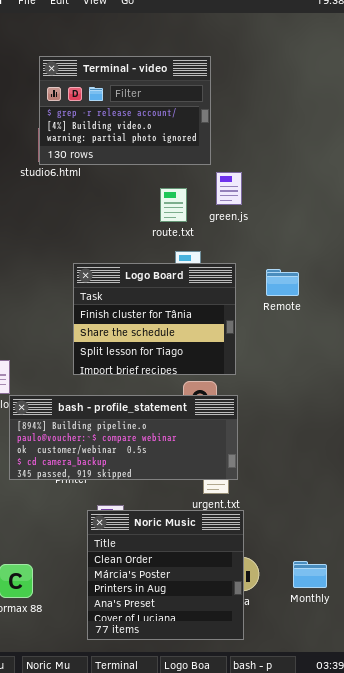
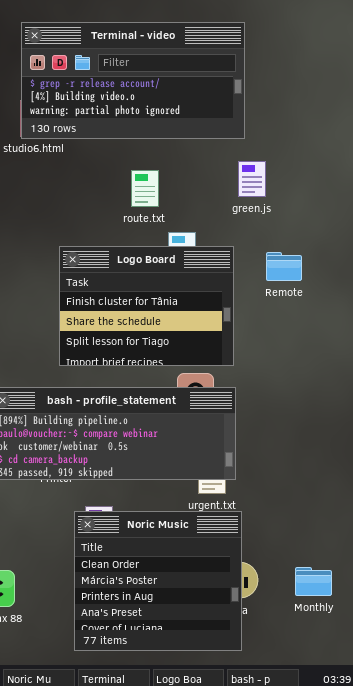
Terminal - video: [39,56,211,165] -> [21,22,245,139], resized
green.js: [216,172,242,205] -> [238,161,266,197], moved
route.txt: [160,188,187,222] -> [131,170,159,207], moved

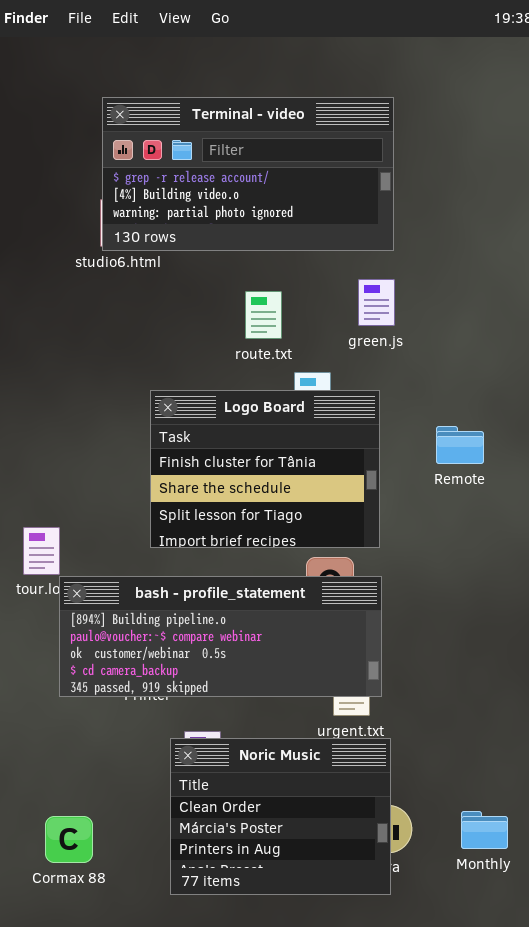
green.js: [238,161,266,197] -> [358,279,395,326], moved
Remote: [266,252,302,281] -> [436,426,484,464], moved
Noric Music: [74,511,242,651] -> [170,738,391,895], resized

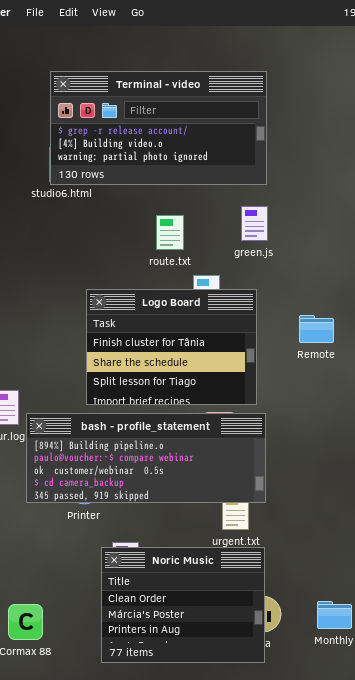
bash - profile_statement: [59,576,382,697] -> [26,413,266,503], moved

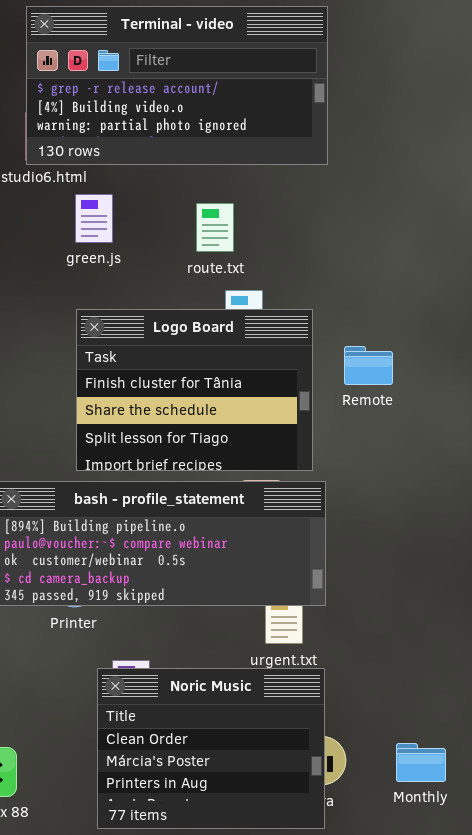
green.js: [241,206,268,241] -> [75,194,113,243], moved
route.txt: [156,215,184,250] -> [196,203,234,252], moved
Remote: [299,315,334,343] -> [344,346,393,385], moved

